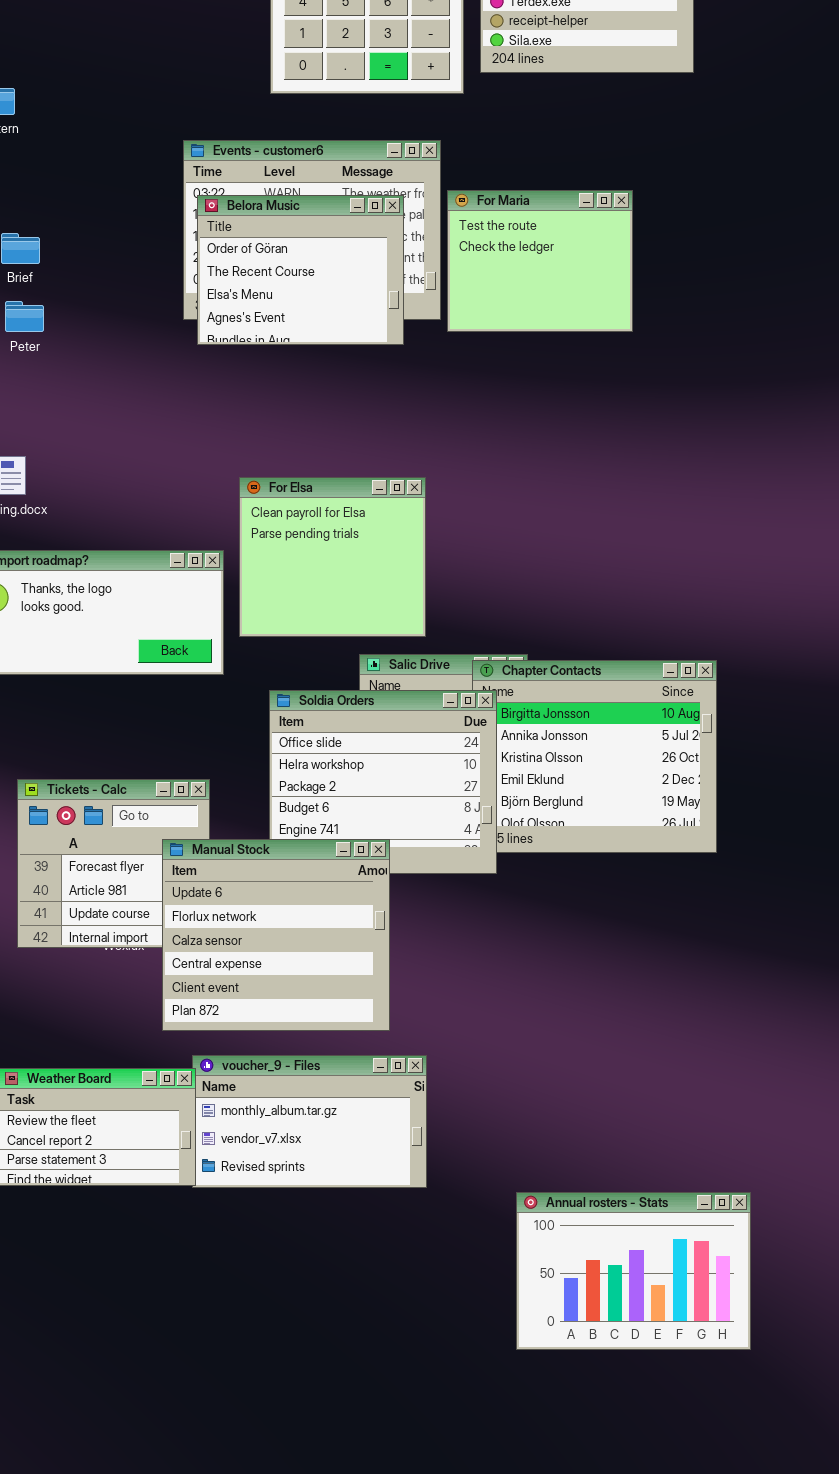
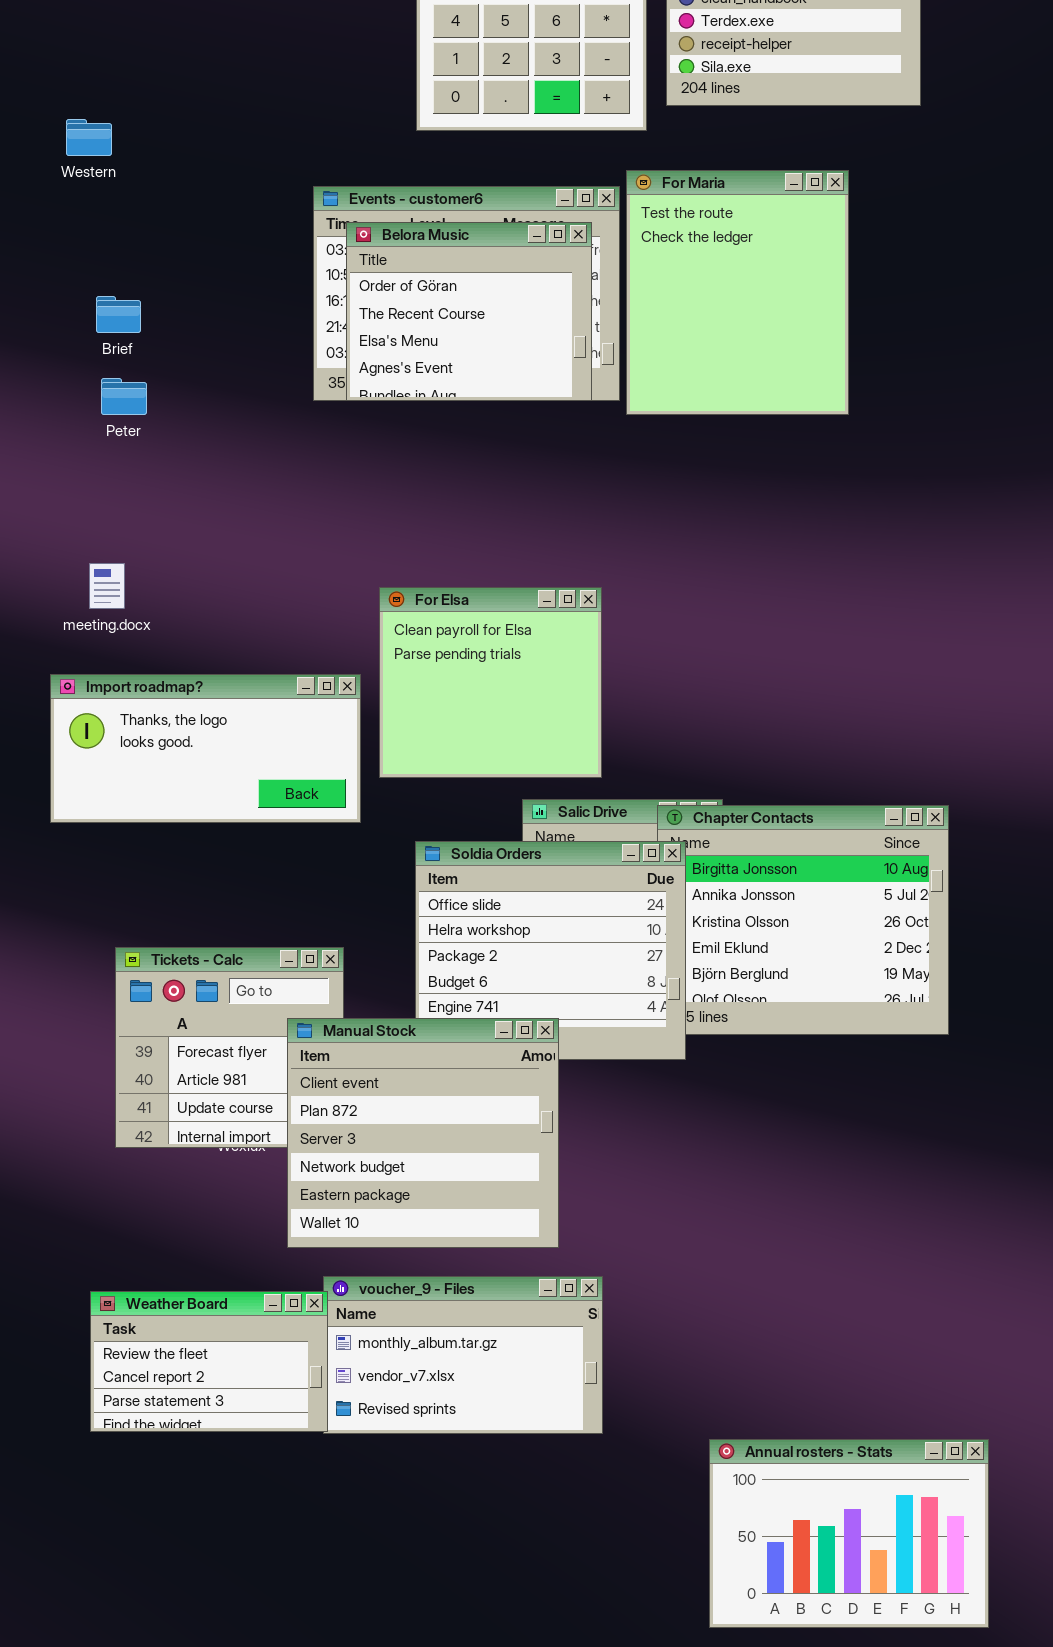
For Maria: [447,190,633,332] -> [626,170,849,415], resized
Belora Music: [197,195,404,345] -> [346,222,592,401], moved
Manual Stock: [162,839,390,1031] -> [287,1018,559,1248], scrolled down 4 rows

